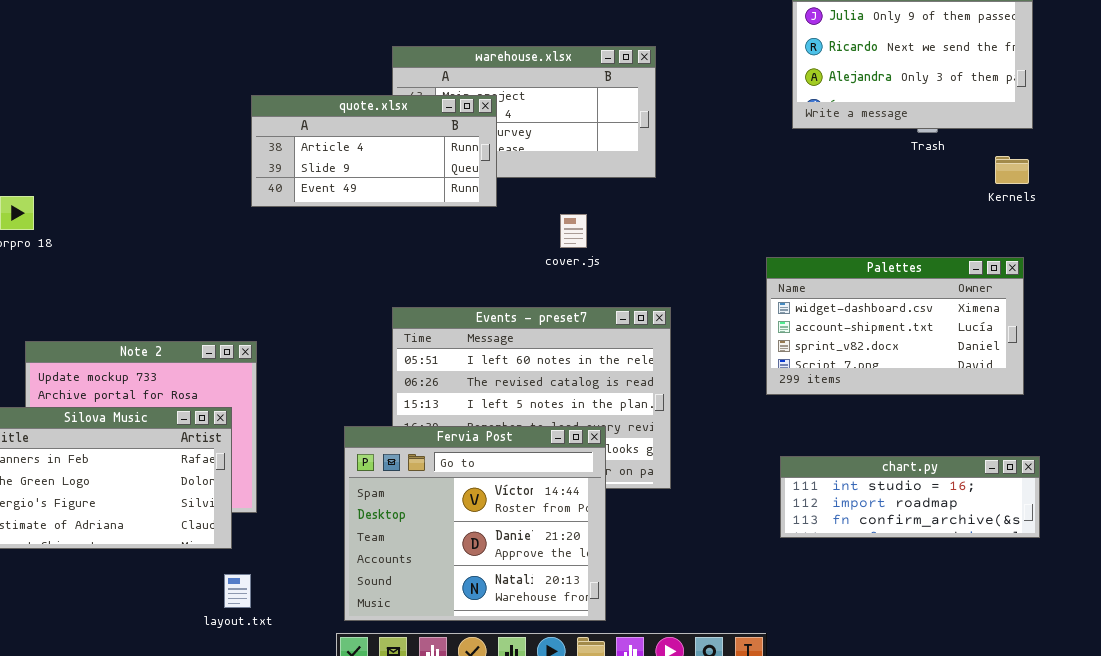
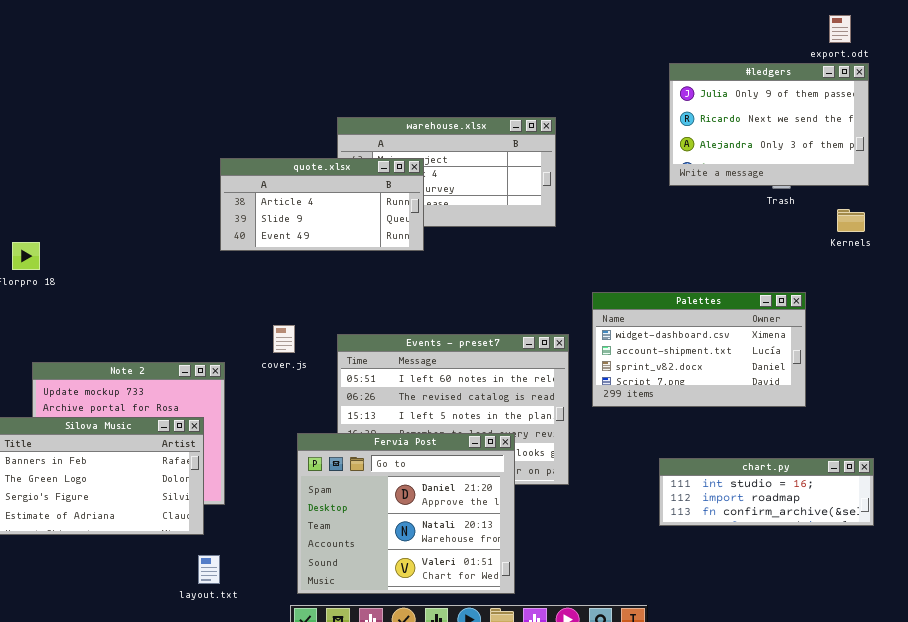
cover.js: [560,214,587,248] -> [273,325,295,353], moved
Palettes: [766,257,1024,395] -> [592,292,806,407], moved
Fervia Post: [344,426,606,621] -> [297,433,515,594], scrolled down 1 row

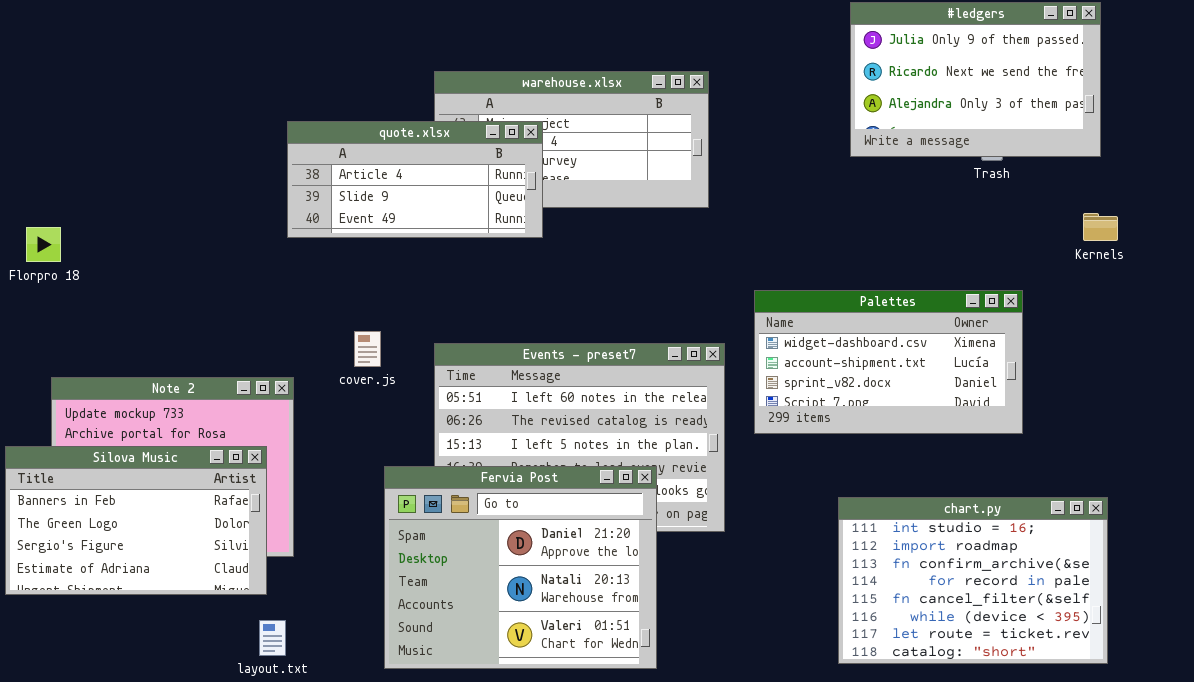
Kernels: [837,209,865,232] -> [1083,213,1118,241], moved
chart.py: [659,458,874,526] -> [838,497,1108,664], resized

